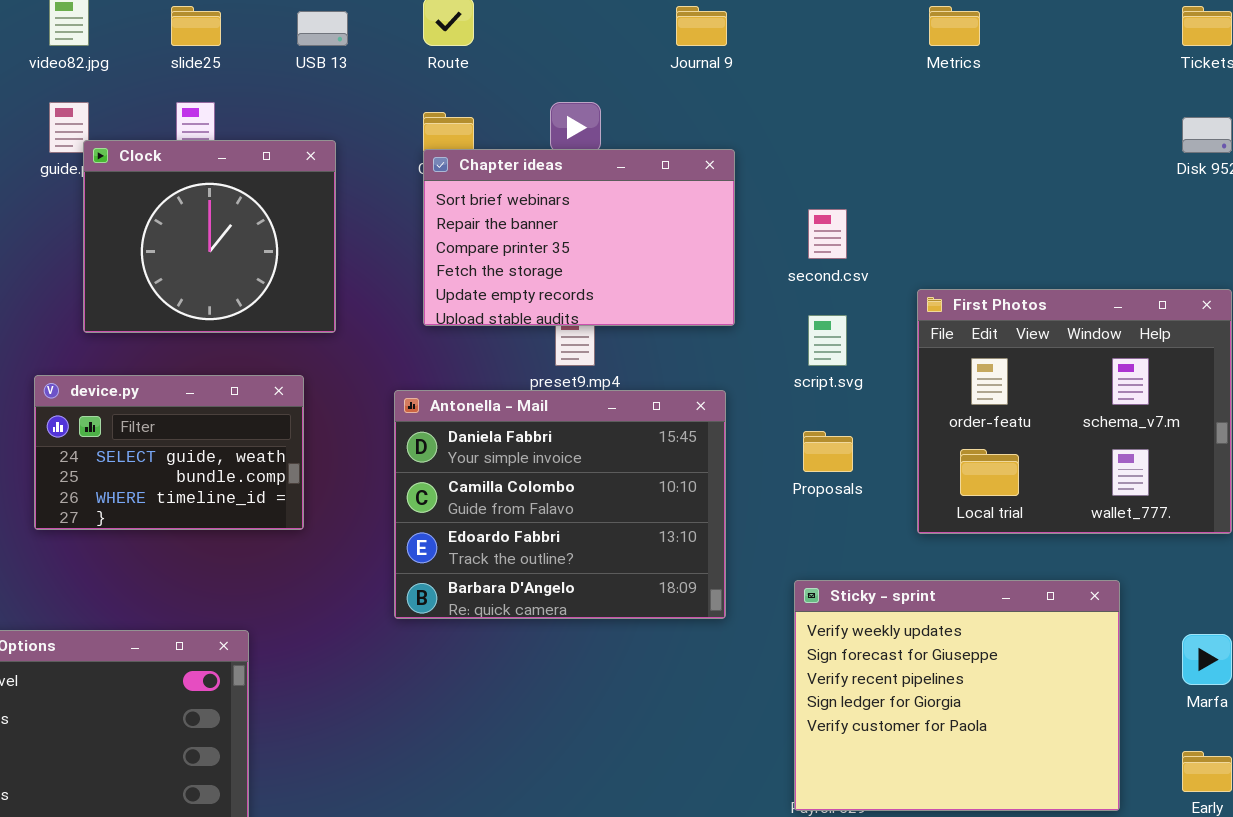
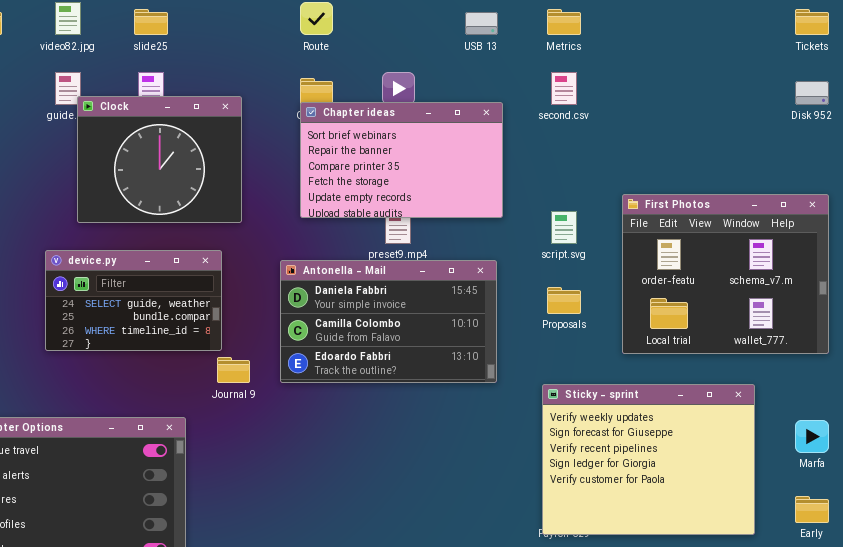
Journal 9: [676,6,727,46] -> [217,357,250,383], moved
Metrics: [929,6,980,46] -> [547,9,581,35], moved
USB 13: [297,11,348,46] -> [465,12,498,35], moved
second.csv: [808,209,847,259] -> [551,72,577,105], moved
Antonella - Mail: [394,390,726,619] -> [280,260,497,383], resized

